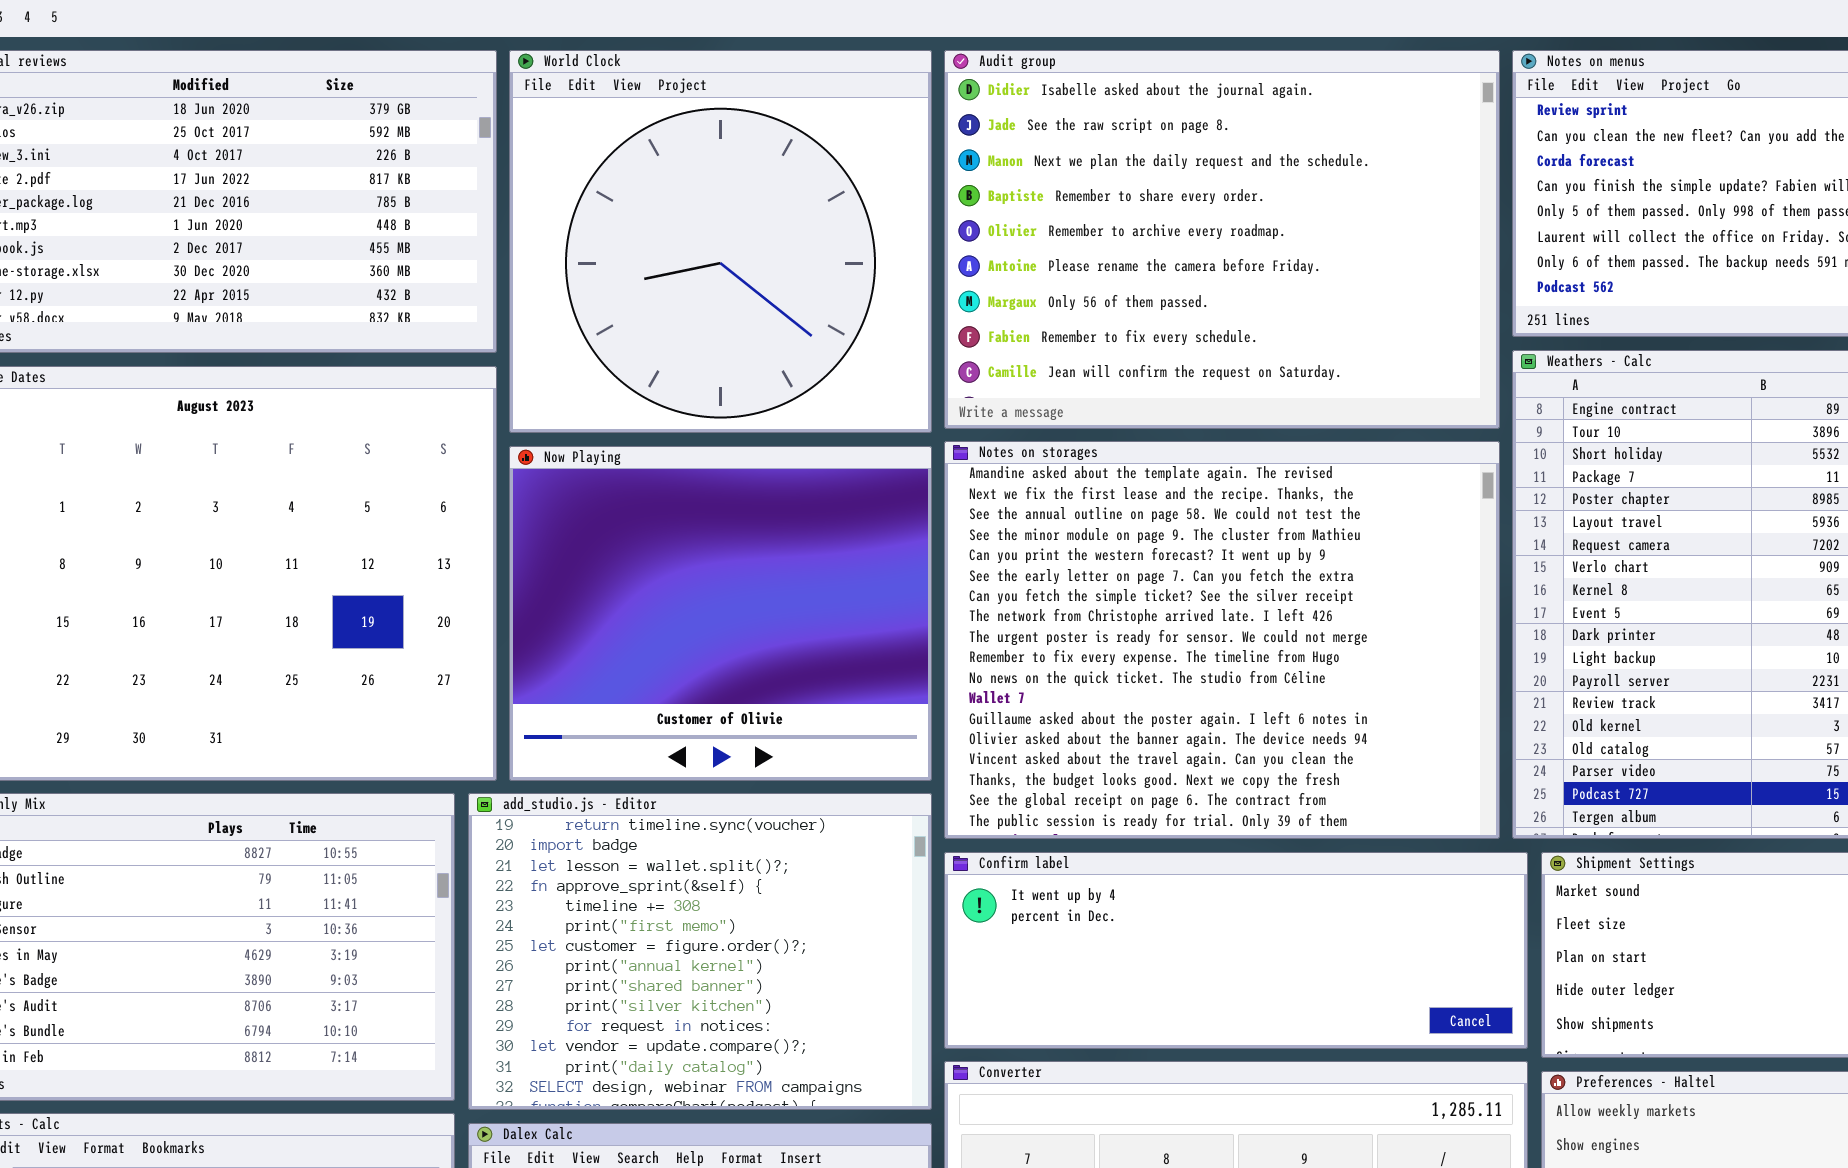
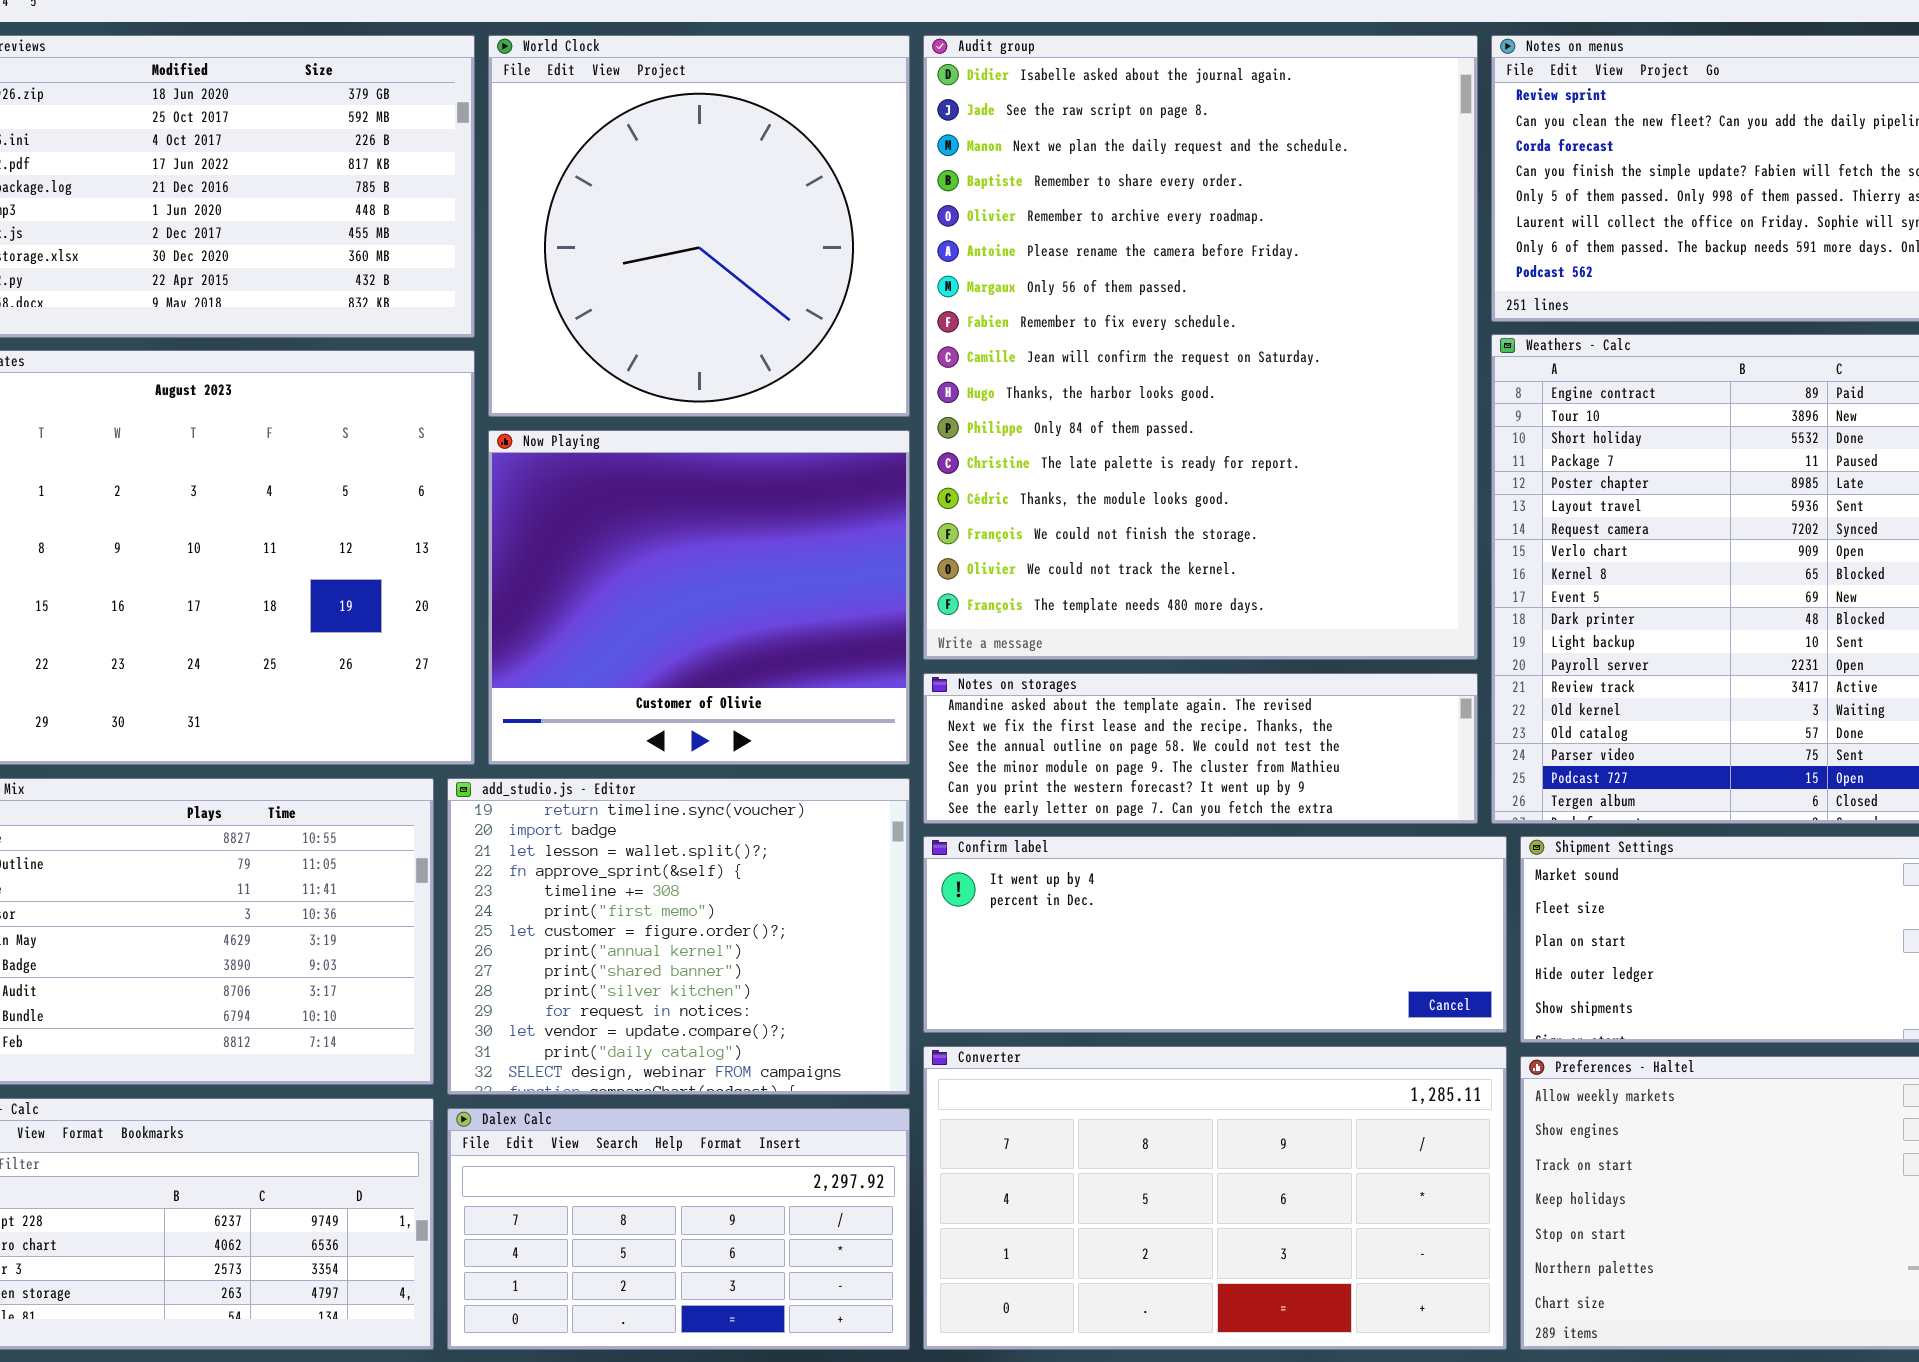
Audit group: [944,50,1500,429] -> [923,35,1478,660], resized
Notes on storages: [944,441,1500,839] -> [923,673,1478,824], resized

